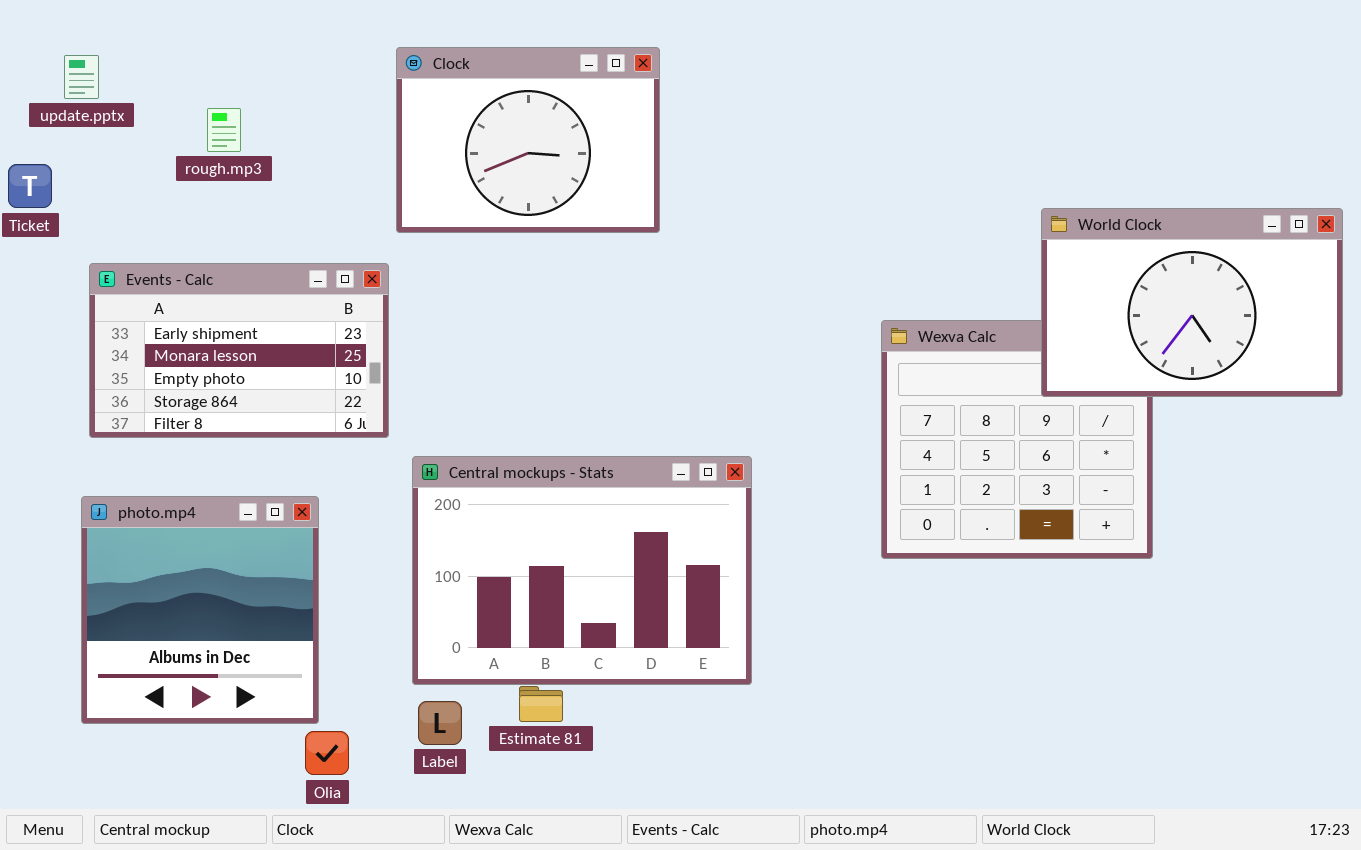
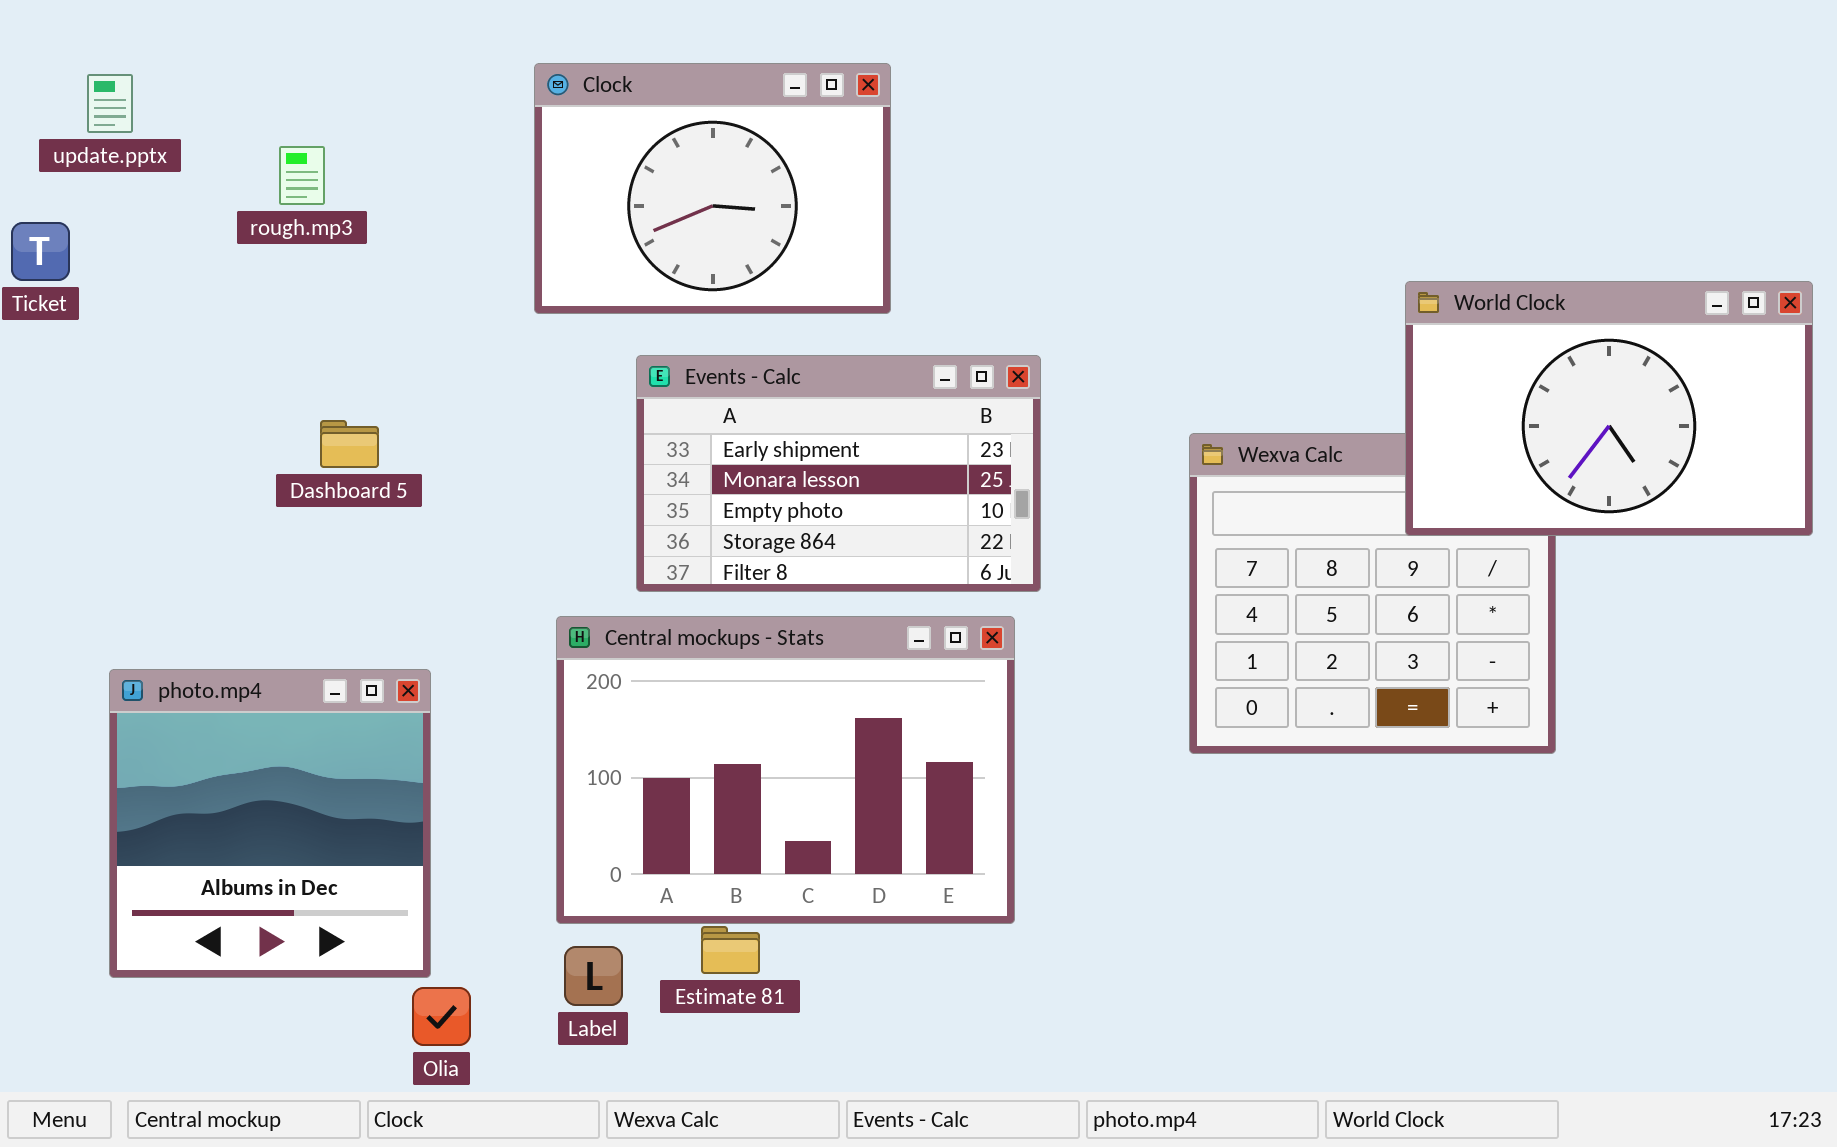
Events - Calc: [89,263,389,438] -> [636,355,1041,592], moved

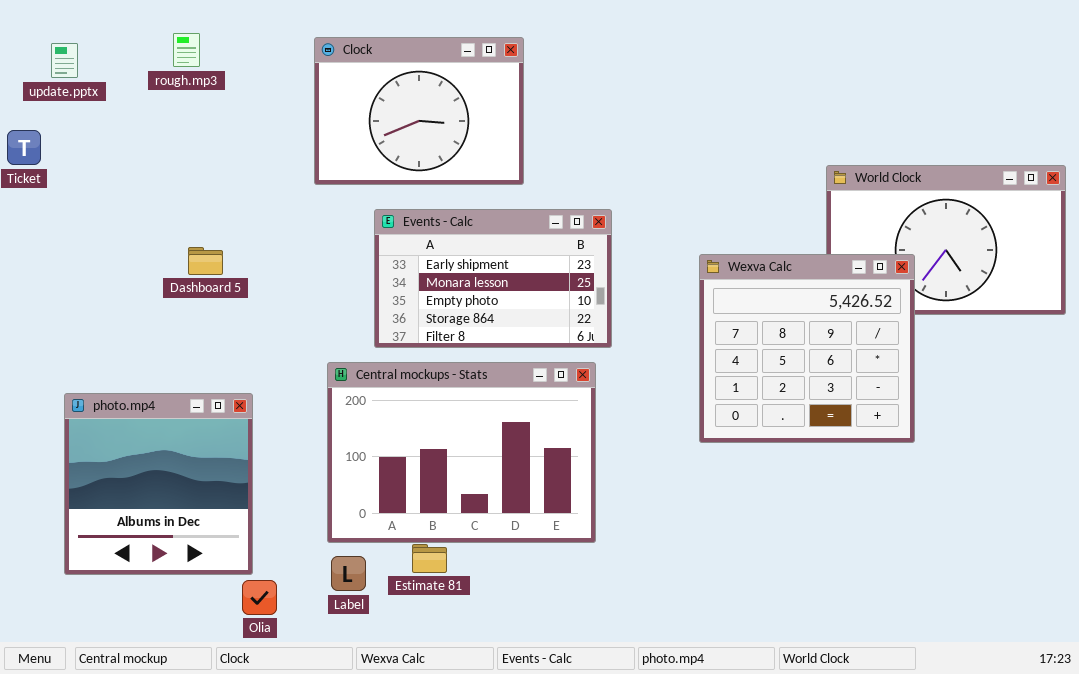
rough.mp3: [279,146,325,205] -> [173,33,200,67], moved
Wexva Calc: [1189,433,1556,754] -> [699,254,915,443], raised

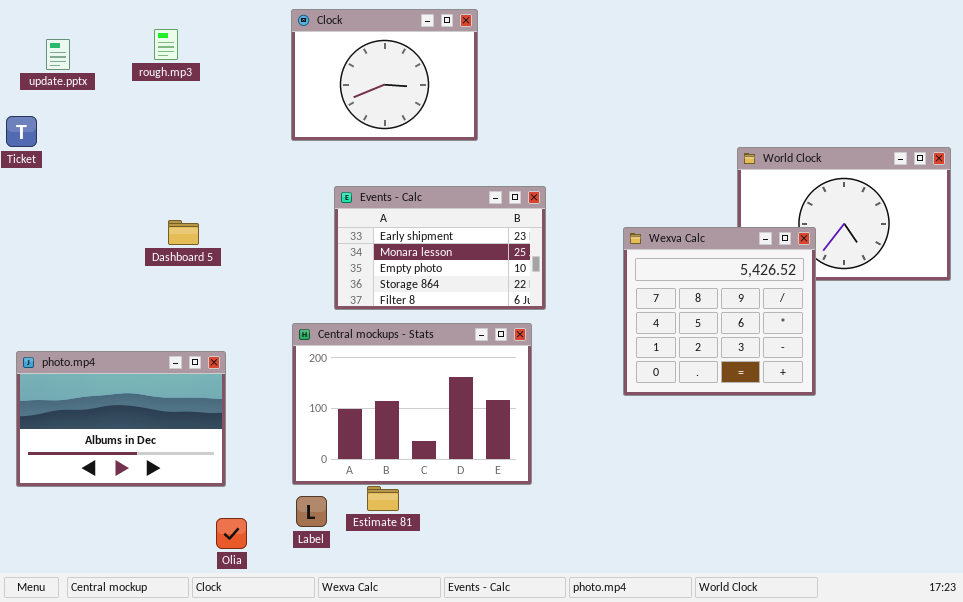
Clock: [314,37,524,185] -> [291,9,478,141], moved
photo.mp4: [64,393,253,575] -> [16,351,226,487], resized

